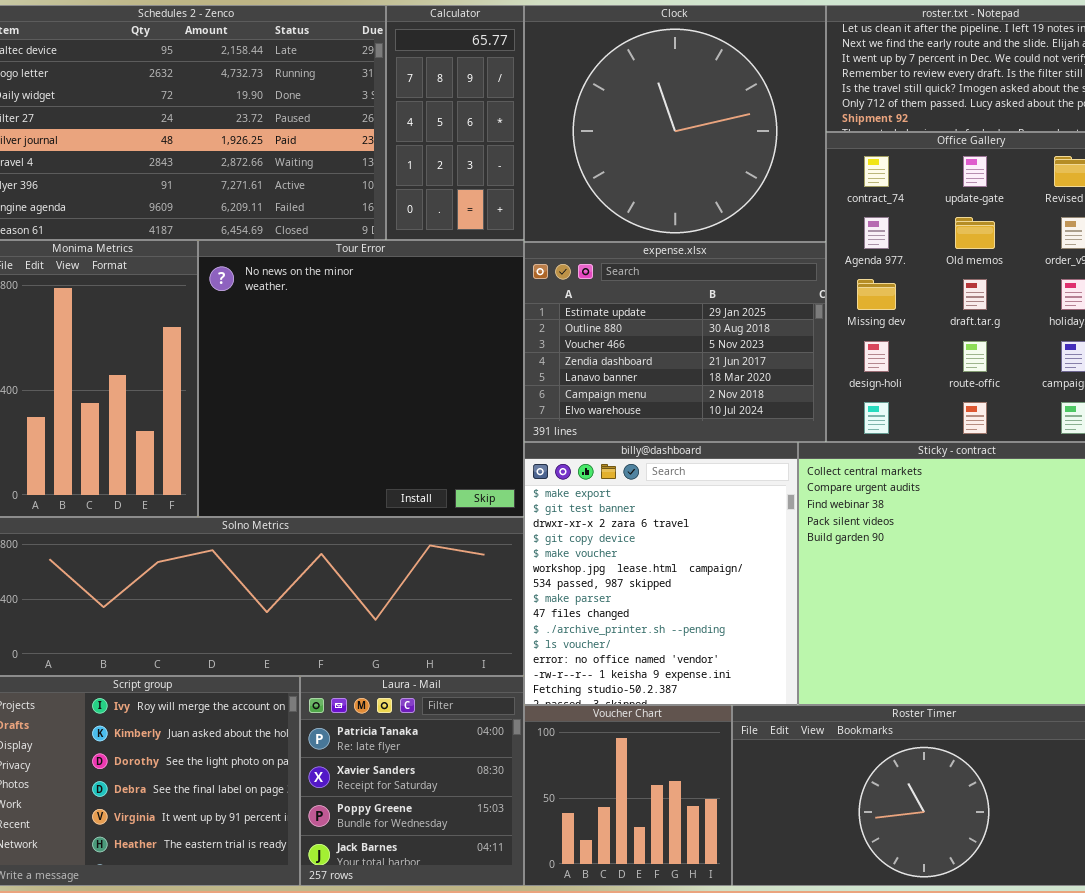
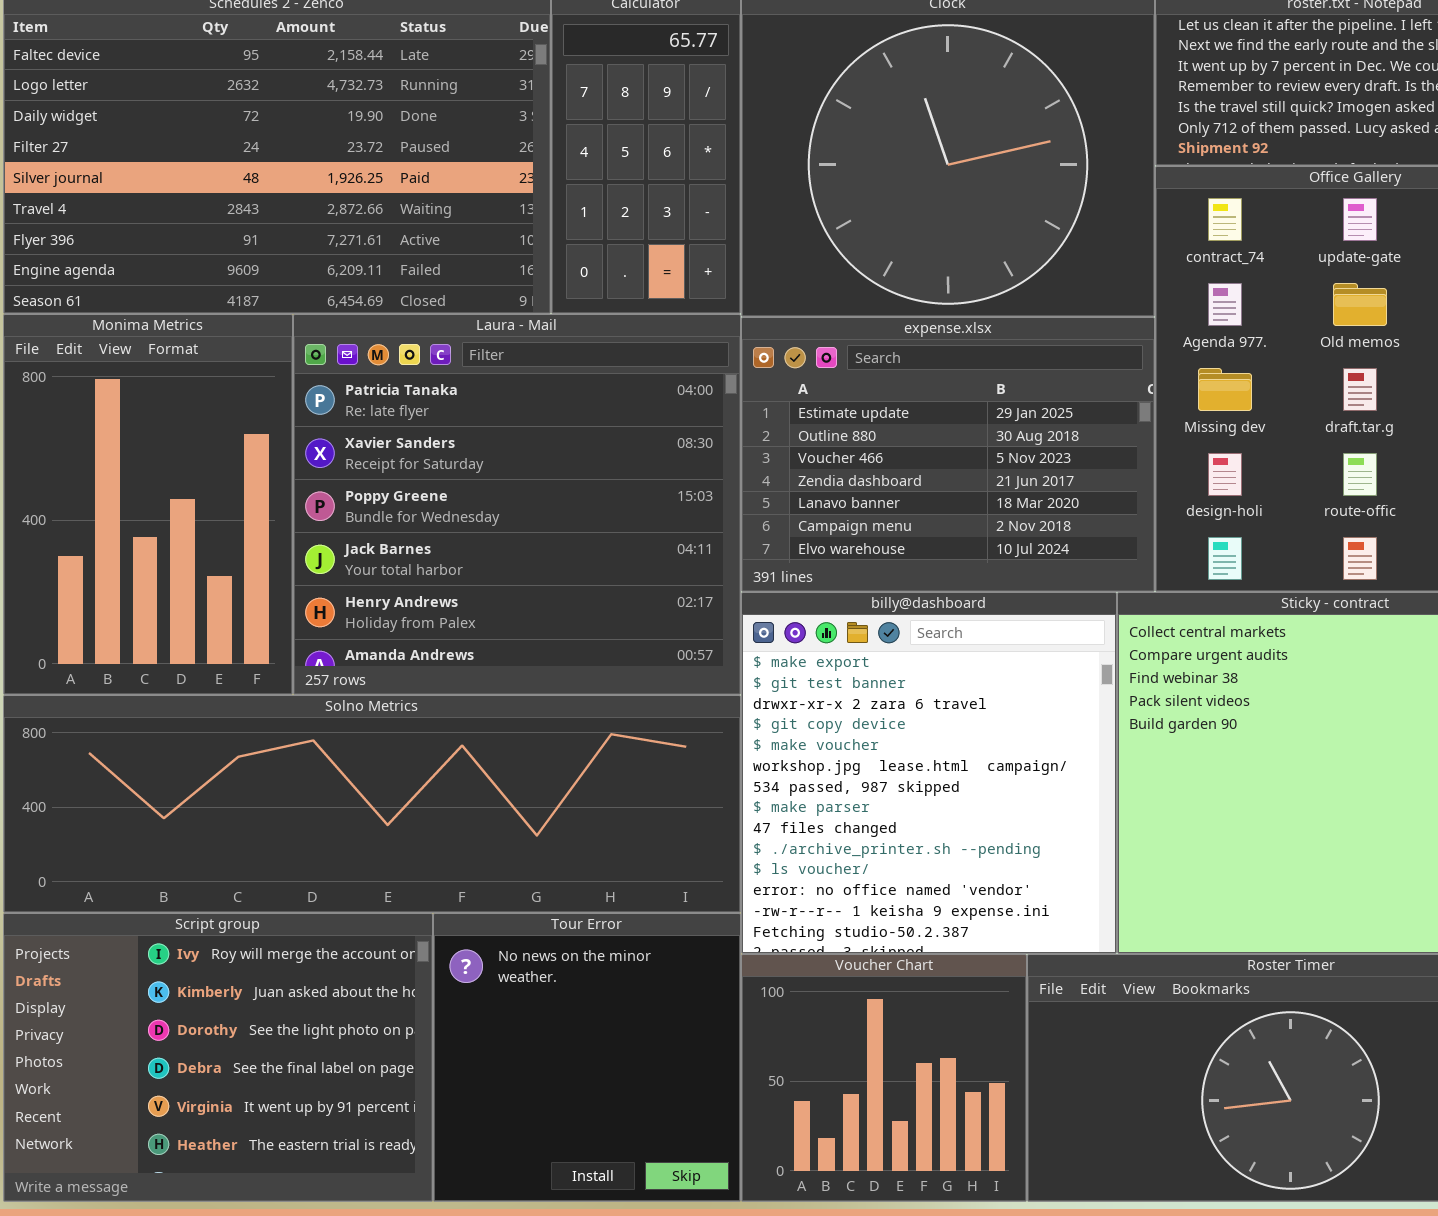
Tour Error: [198,240,524,517] -> [433,913,741,1202], moved, resized
Laura - Mail: [300,676,524,886] -> [293,314,741,695], moved, resized

